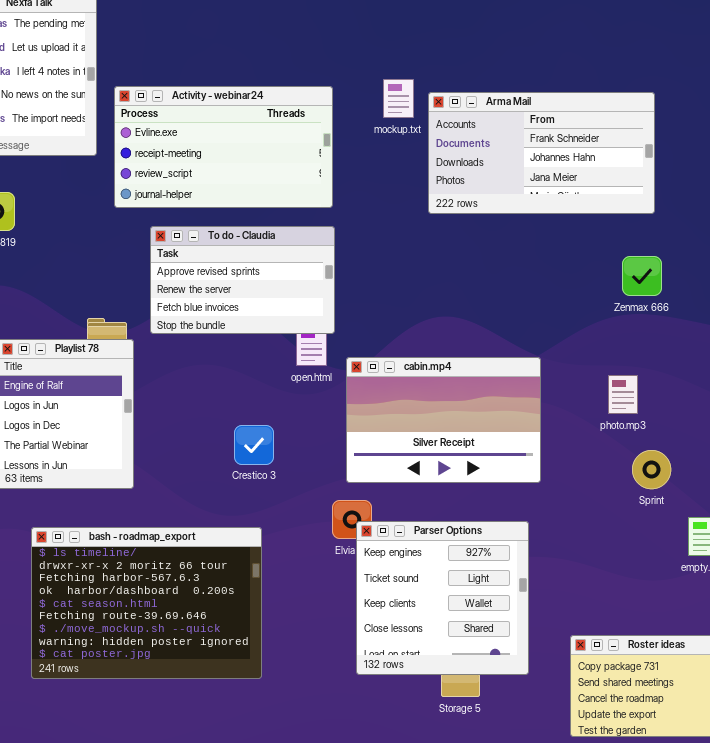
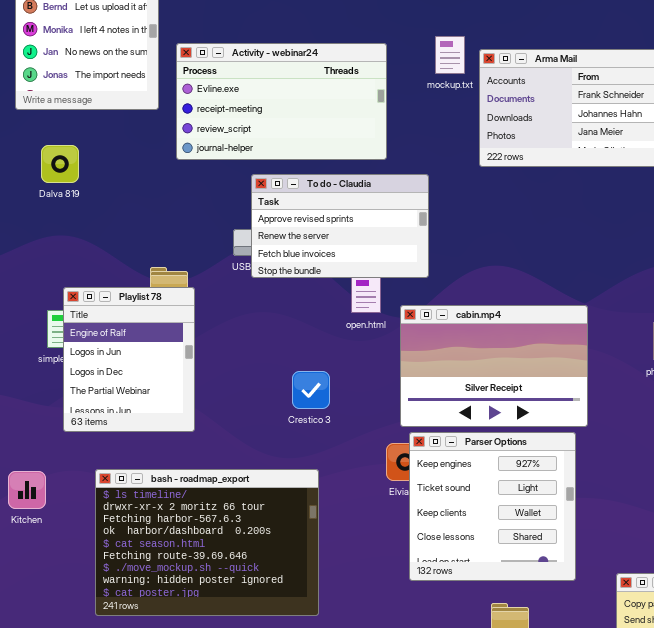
To do - Claudia: [150,226,335,334] -> [251,174,429,278], moved
Parser Options: [356,521,529,675] -> [409,432,576,581], moved

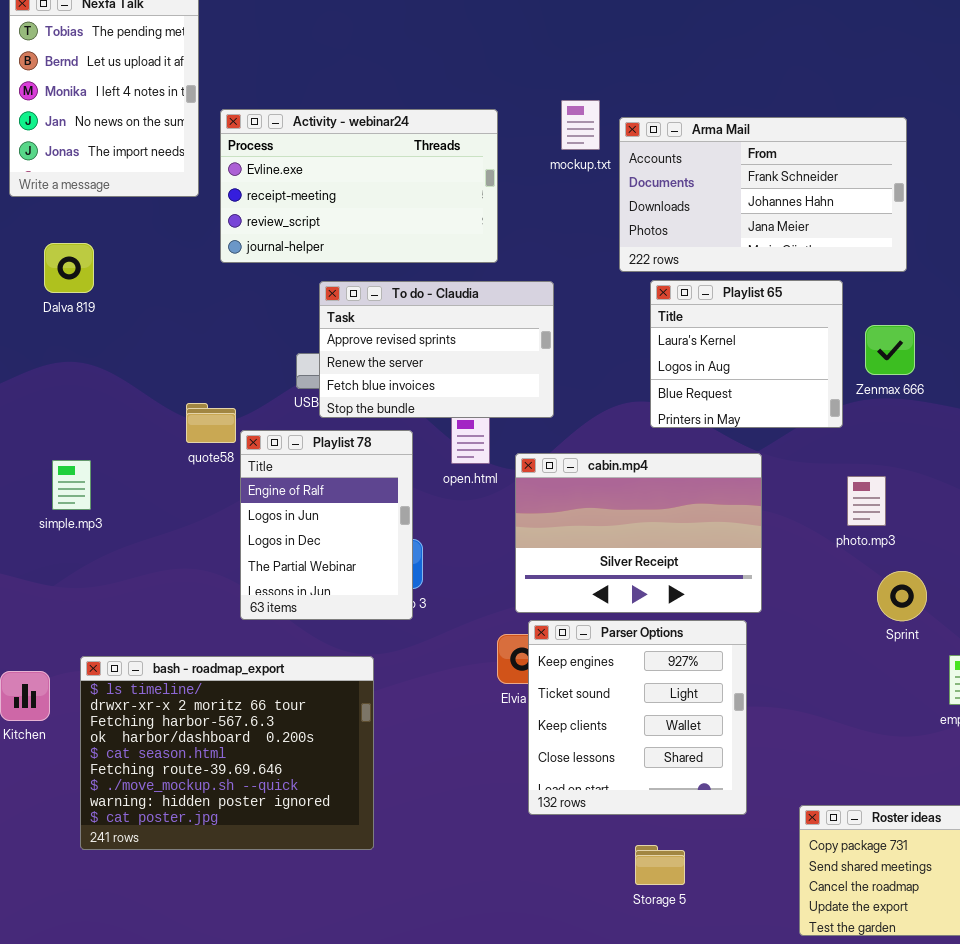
Playlist 65: none -> [650,280,843,428], opened
Playlist 78: [63,287,195,432] -> [240,430,413,620], moved
bash - roadmap_export: [95,469,319,616] -> [80,656,374,850], moved

